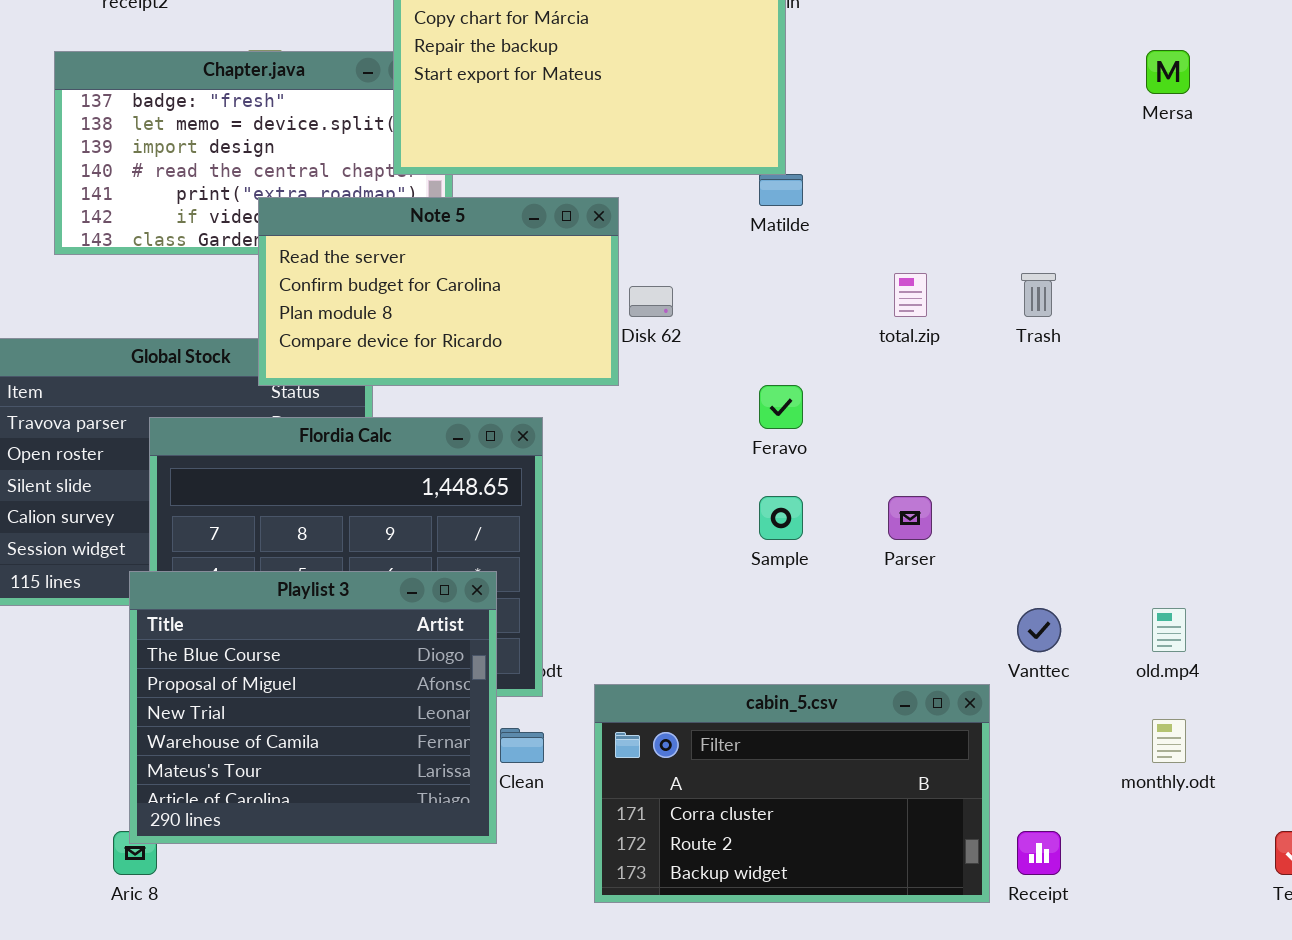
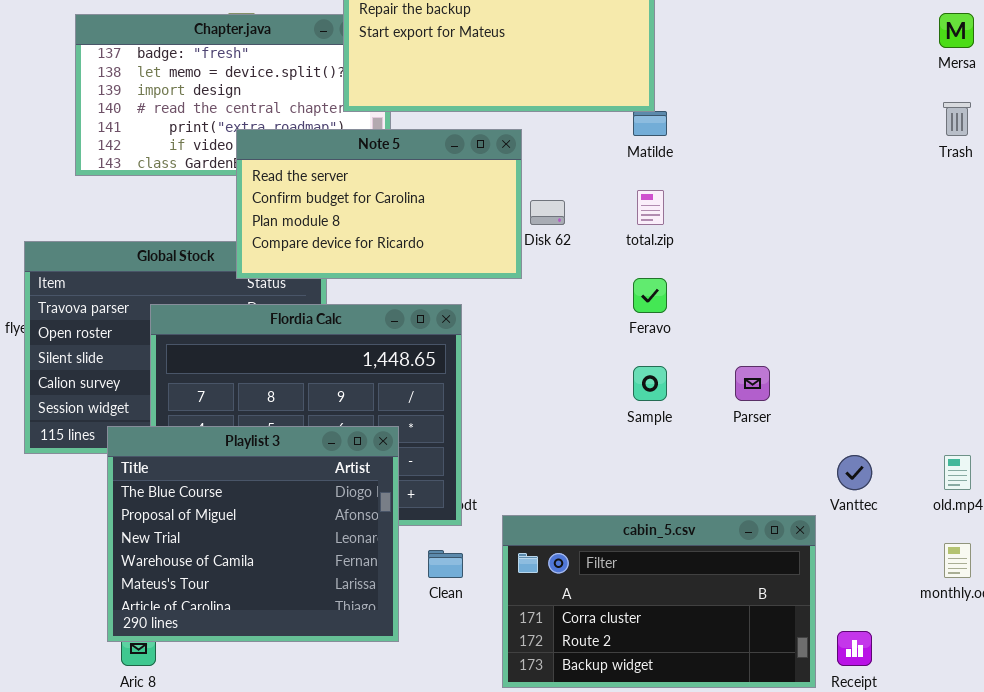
total.zip: [894,273,927,317] -> [637,190,664,225], moved
Trash: [1021,273,1056,317] -> [943,102,971,136], moved
Playlist 3: [129,571,497,844] -> [107,426,399,642], moved

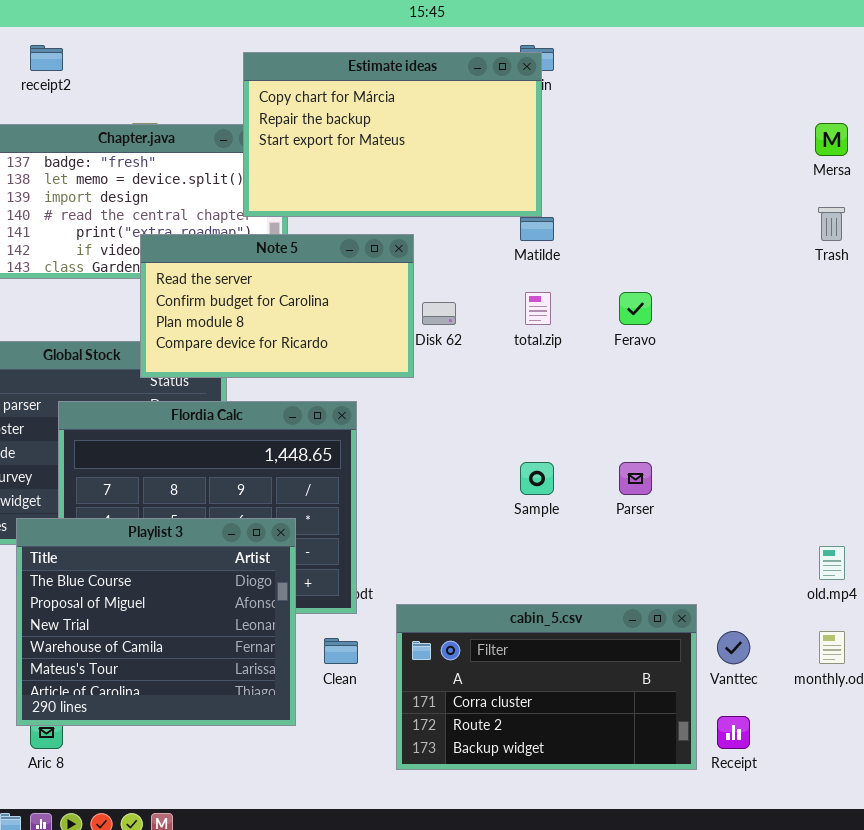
Feravo: [633,278,667,313] -> [619,292,652,325], moved
Vanttec: [837,455,872,490] -> [717,631,750,664], moved

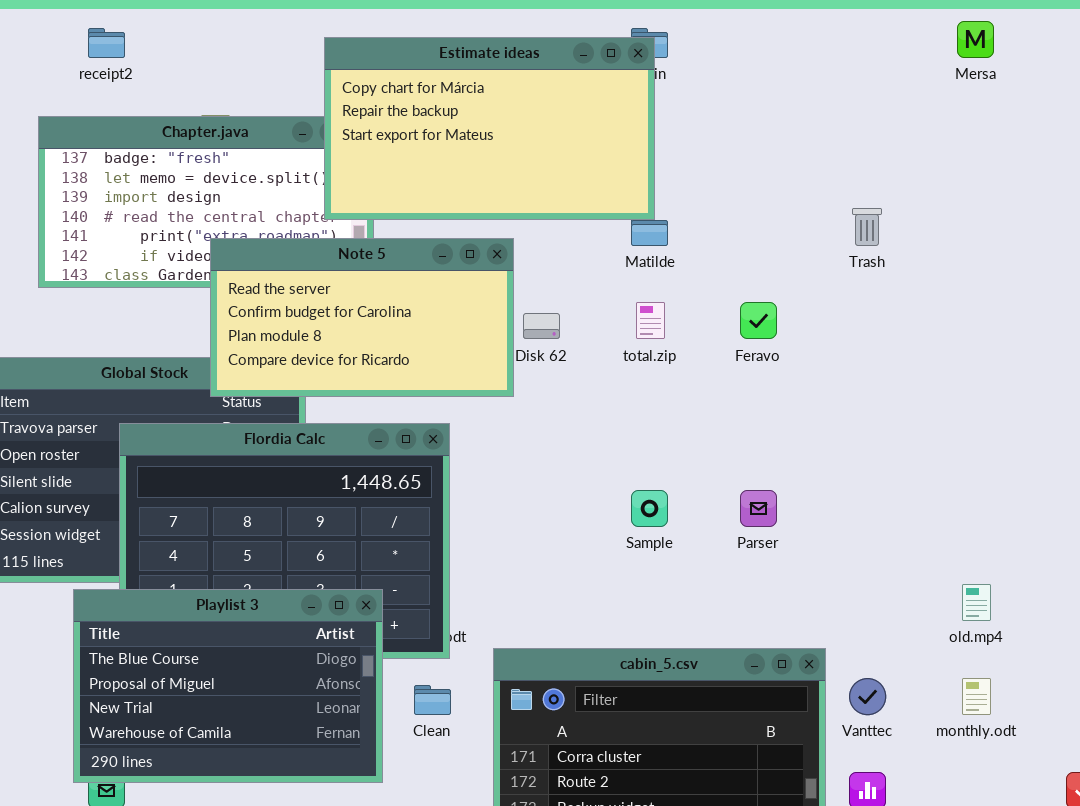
Mersa: [815,123,848,156] -> [957,21,994,58], moved
Trash: [818,207,845,241] -> [852,208,882,246], moved
Playlist 3: [16,518,296,726] -> [73,589,383,783], resized

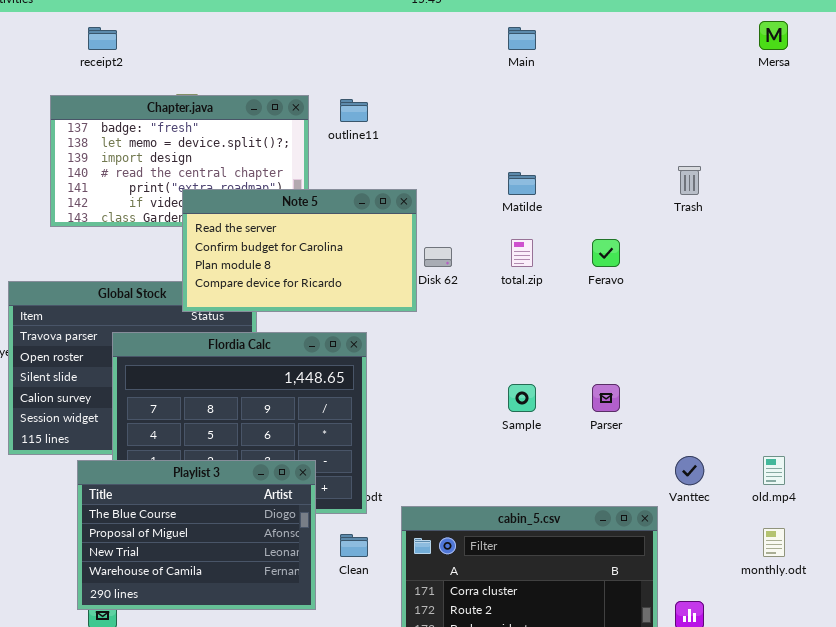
Estimate ideas: [324,37,655,220] -> none, closed
Vanttec: [849,678,886,715] -> [675,456,704,485], moved

